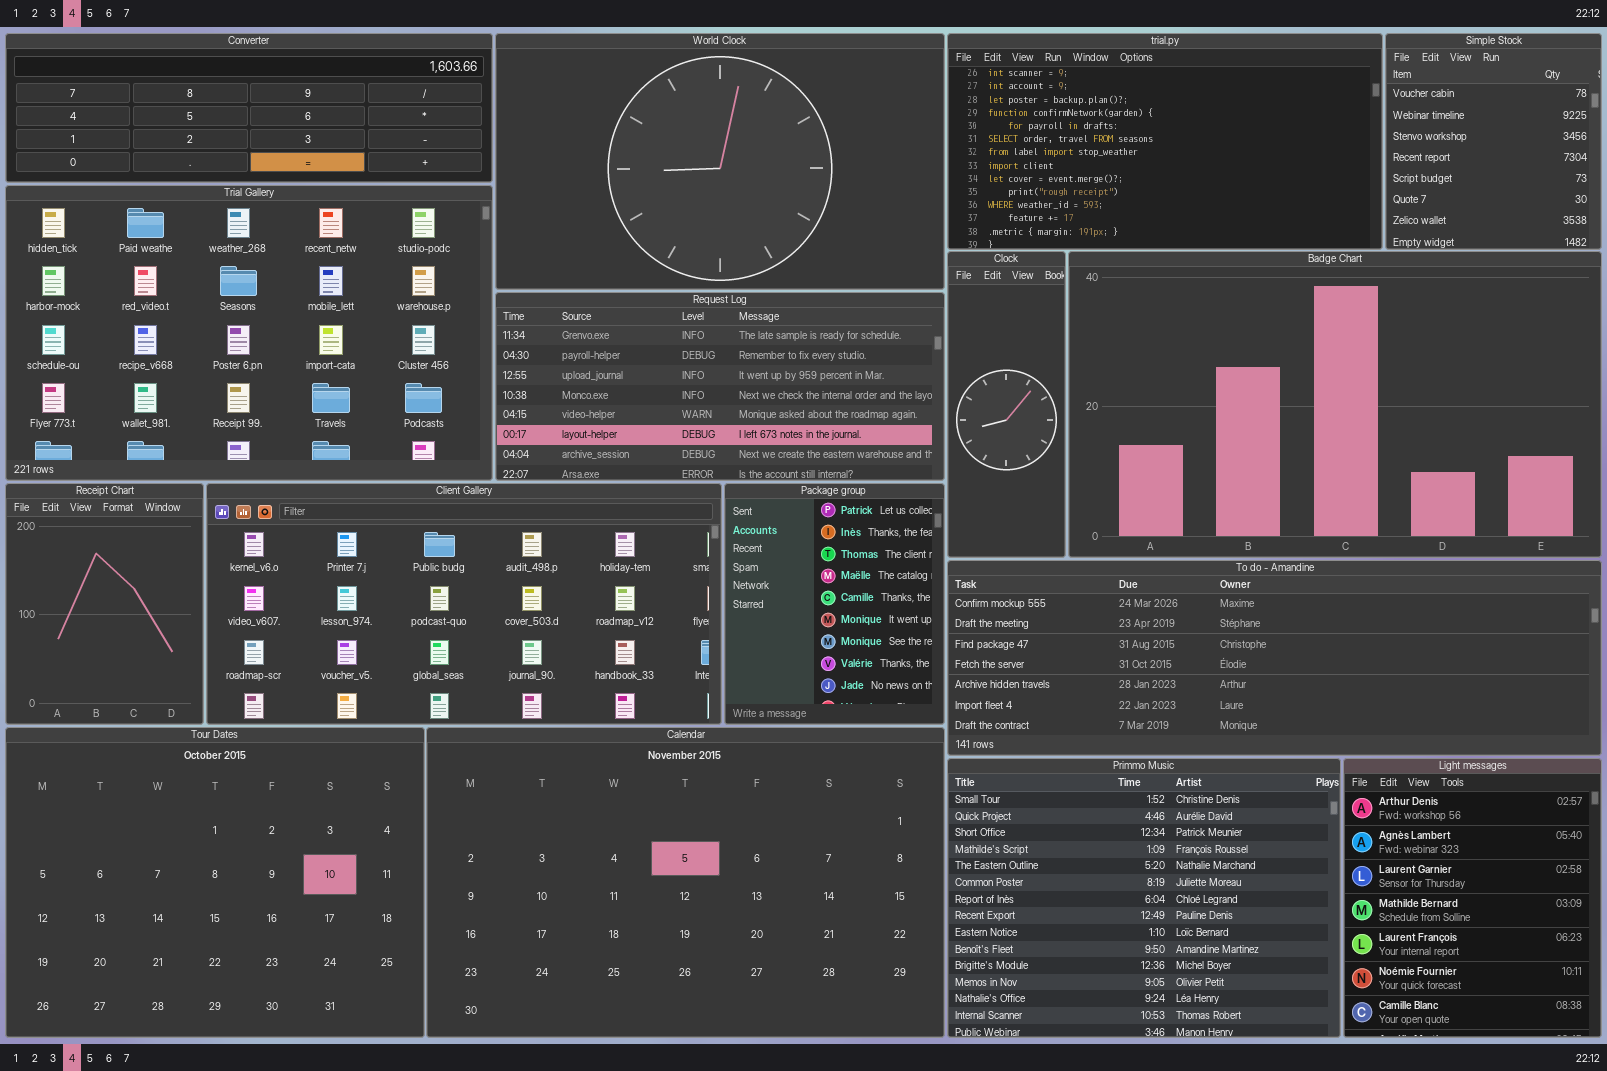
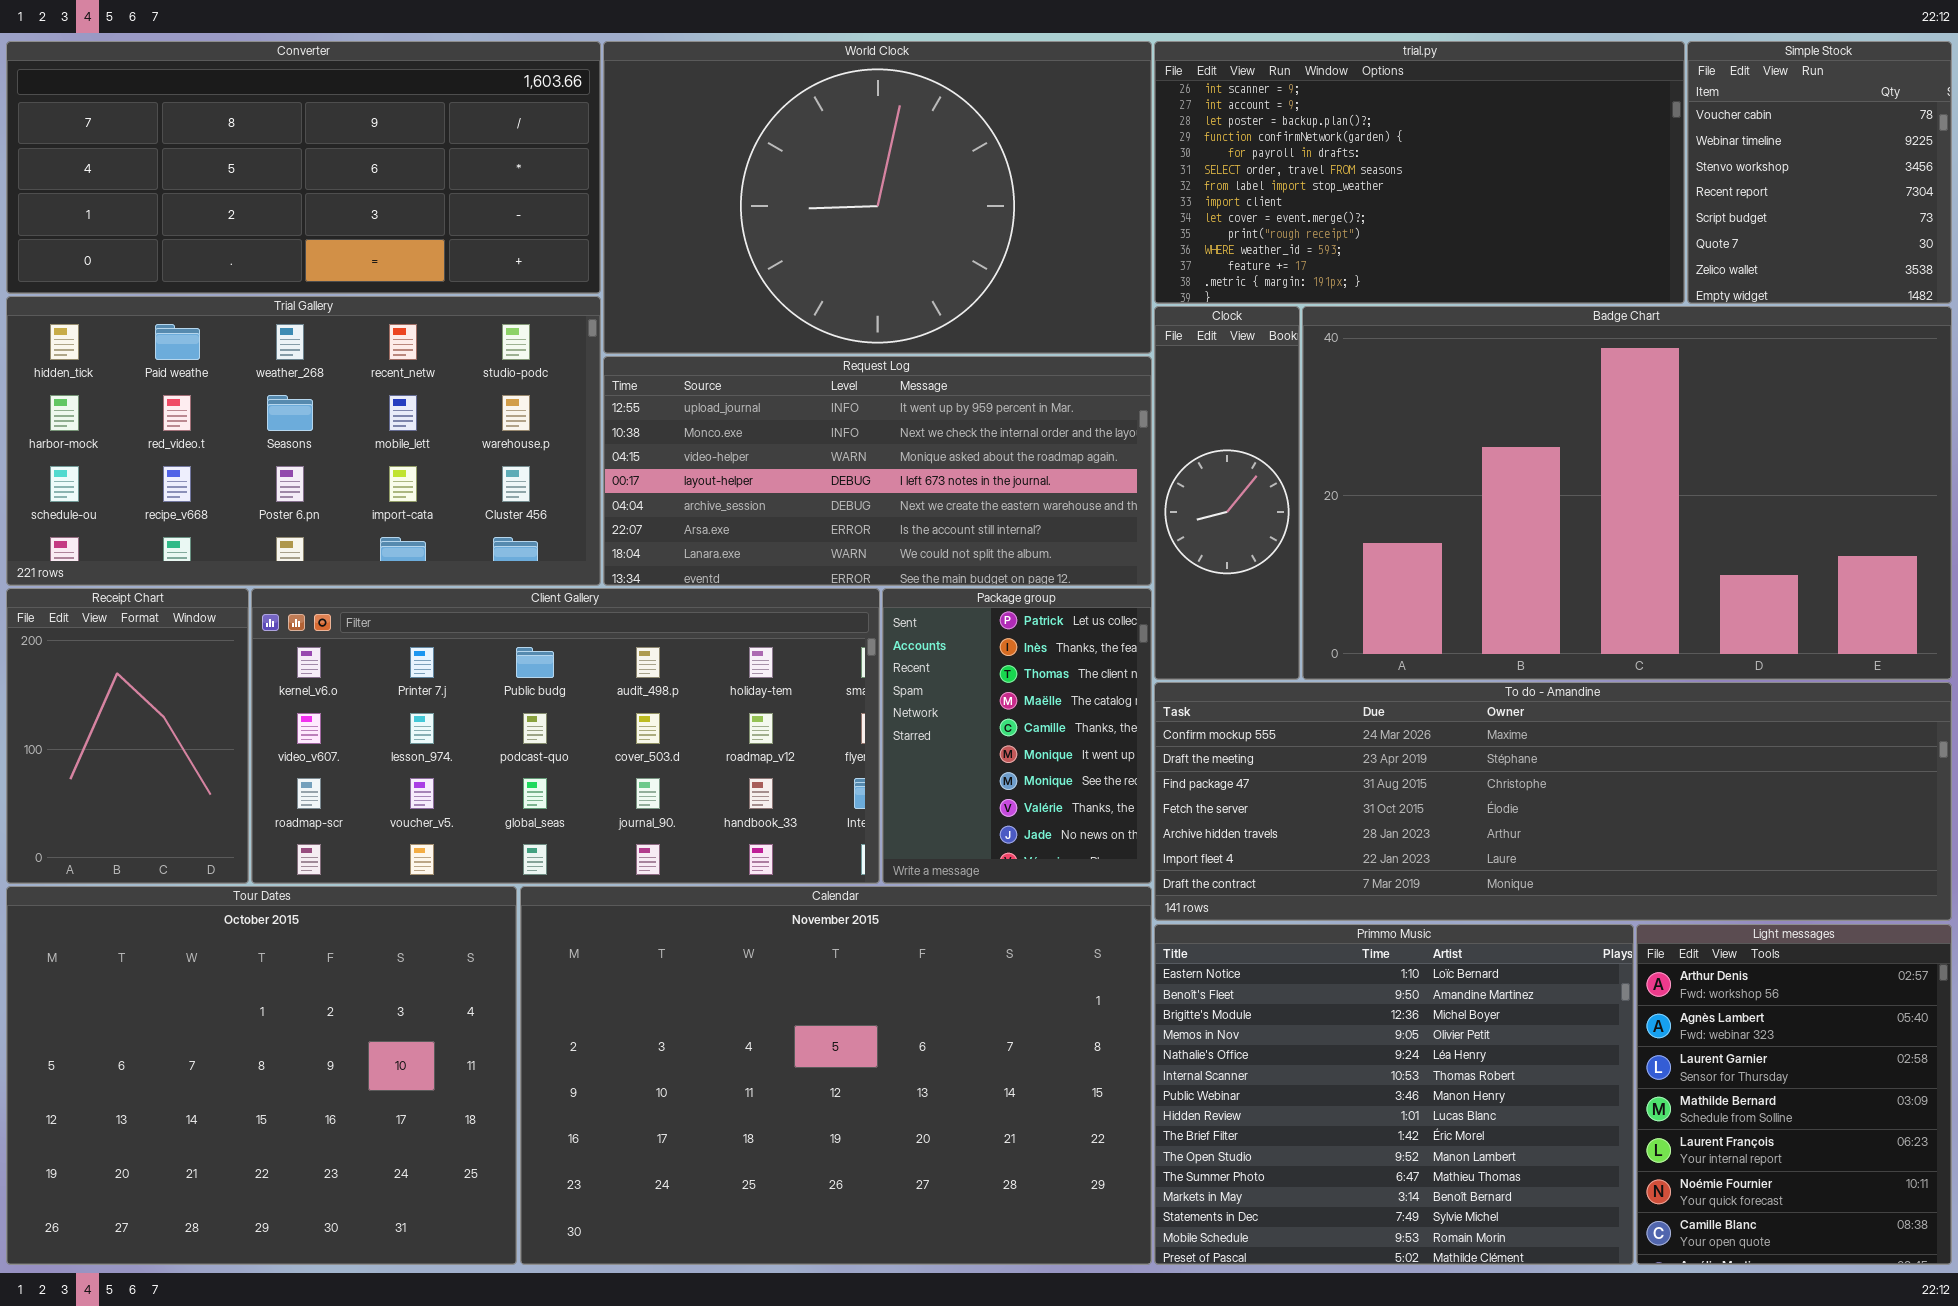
Converter: [5,33,493,183] -> [6,41,601,294], resized
Trial Gallery: [5,185,493,481] -> [6,296,601,586], resized
Request Log: [495,292,945,481] -> [603,356,1152,586], scrolled down 2 rows
Primmo Music: [947,758,1341,1038] -> [1154,924,1634,1265], scrolled down 8 rows

